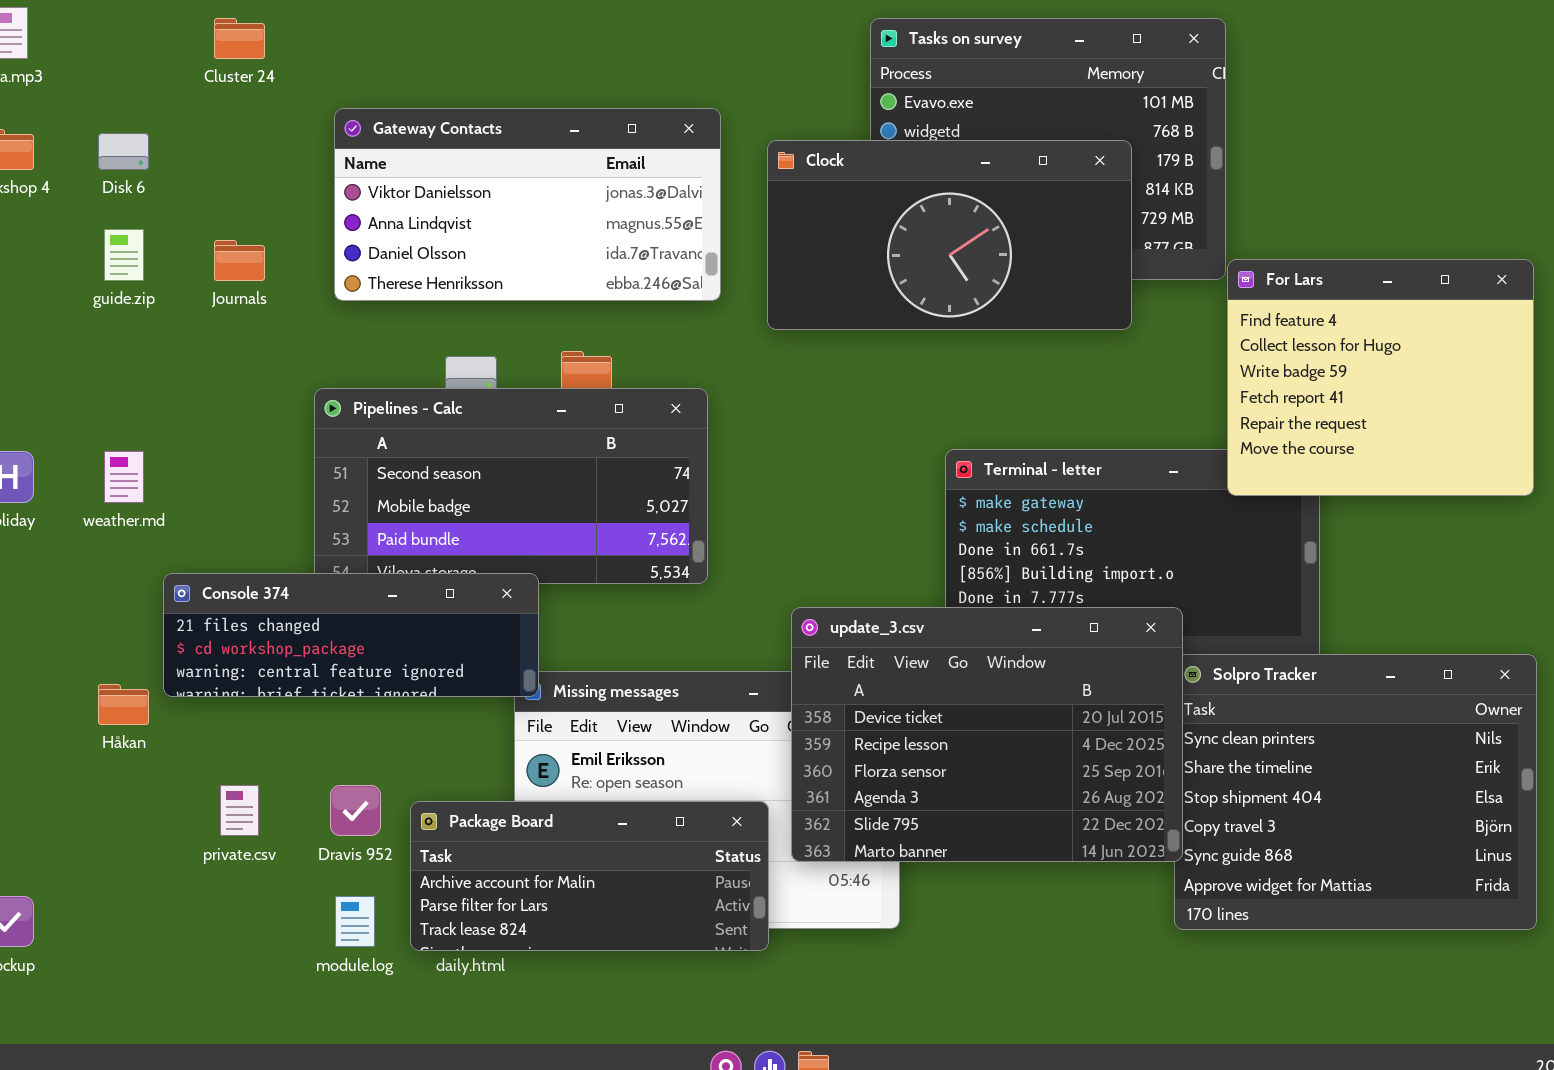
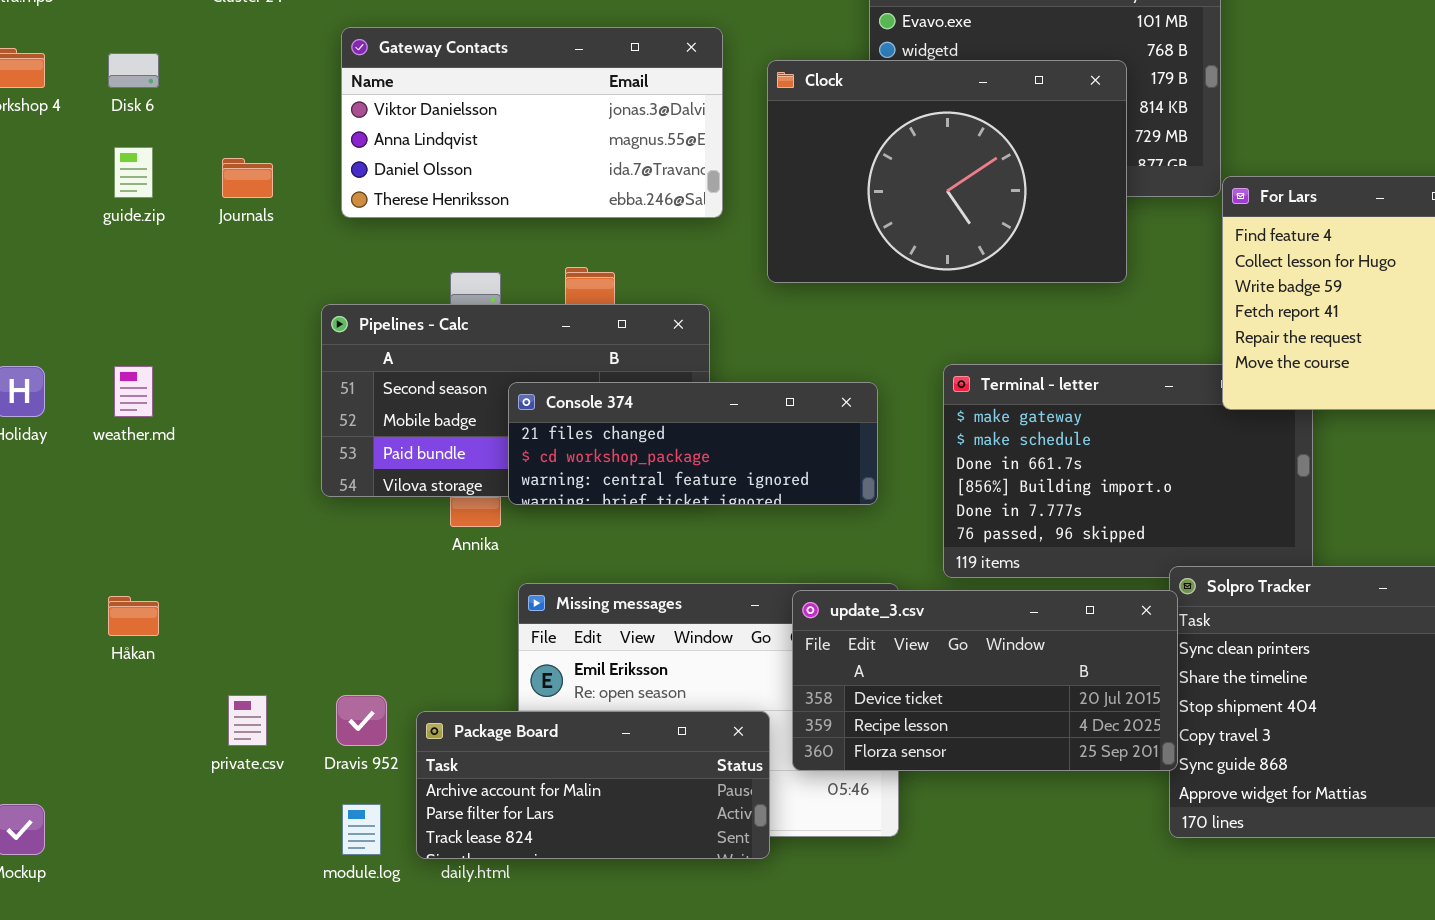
Clock: [767,140,1132,330] -> [767,60,1127,283], resized
Console 374: [163,573,539,697] -> [508,382,878,505], moved
update_3.csv: [791,607,1183,862] -> [792,590,1178,771], resized

